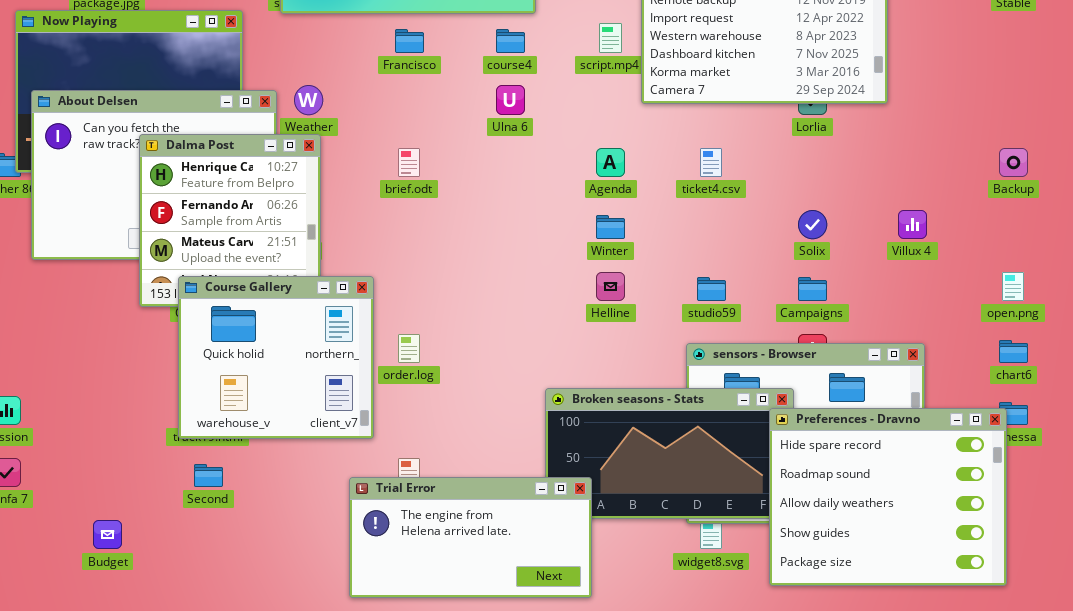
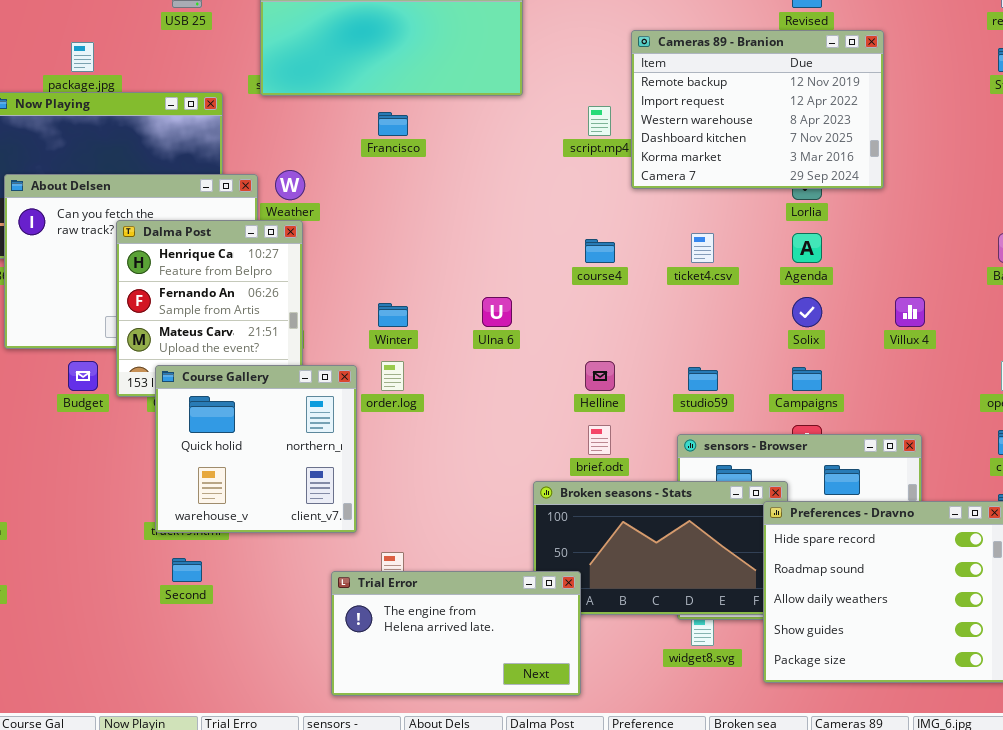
course4: [496,29,525,53] -> [585,239,615,263], moved
Ulna 6: [496,85,525,115] -> [482,297,512,327], moved
brief.odt: [398,148,420,177] -> [588,425,611,455], moved
Agenda: [596,148,625,177] -> [792,233,822,263], moved
Winter: [596,215,625,239] -> [378,303,408,327], moved
order.log: [398,334,420,363] -> [381,361,404,391], moved
Budget: [93,520,122,549] -> [68,361,98,391], moved

